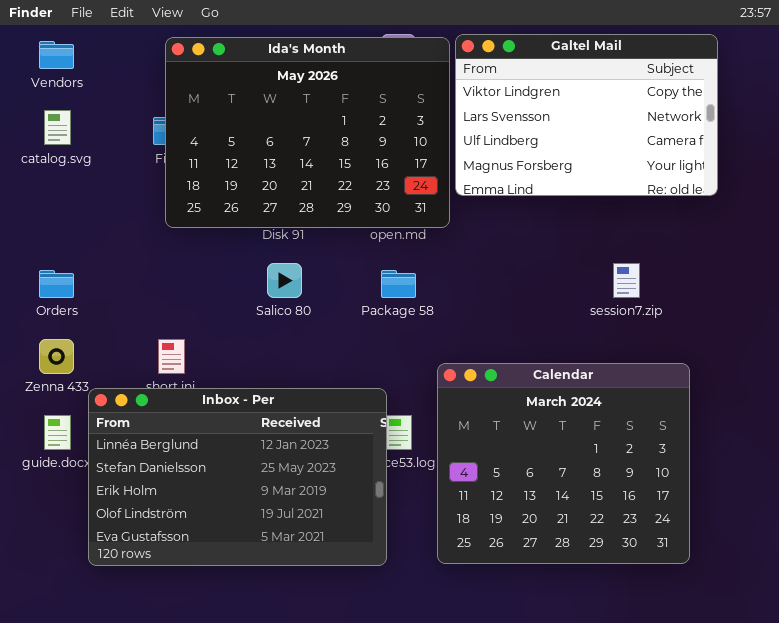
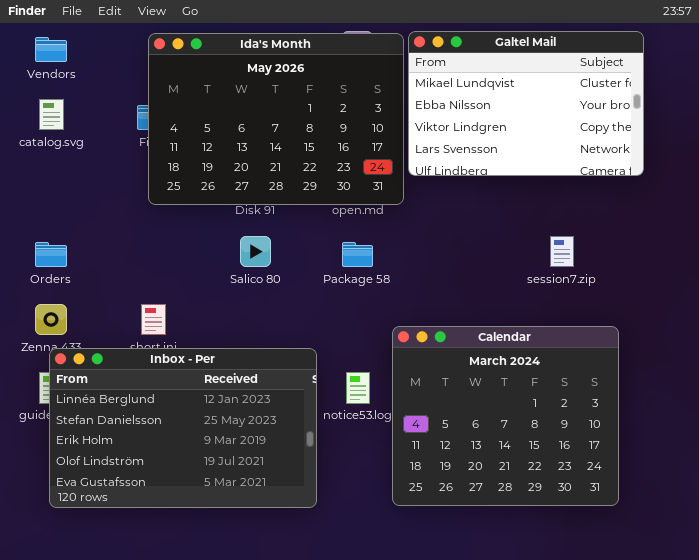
Galtel Mail: [455,34,718,196] -> [408,31,644,176], scrolled up 2 rows
Inbox - Per: [88,388,387,566] -> [49,348,317,508], moved

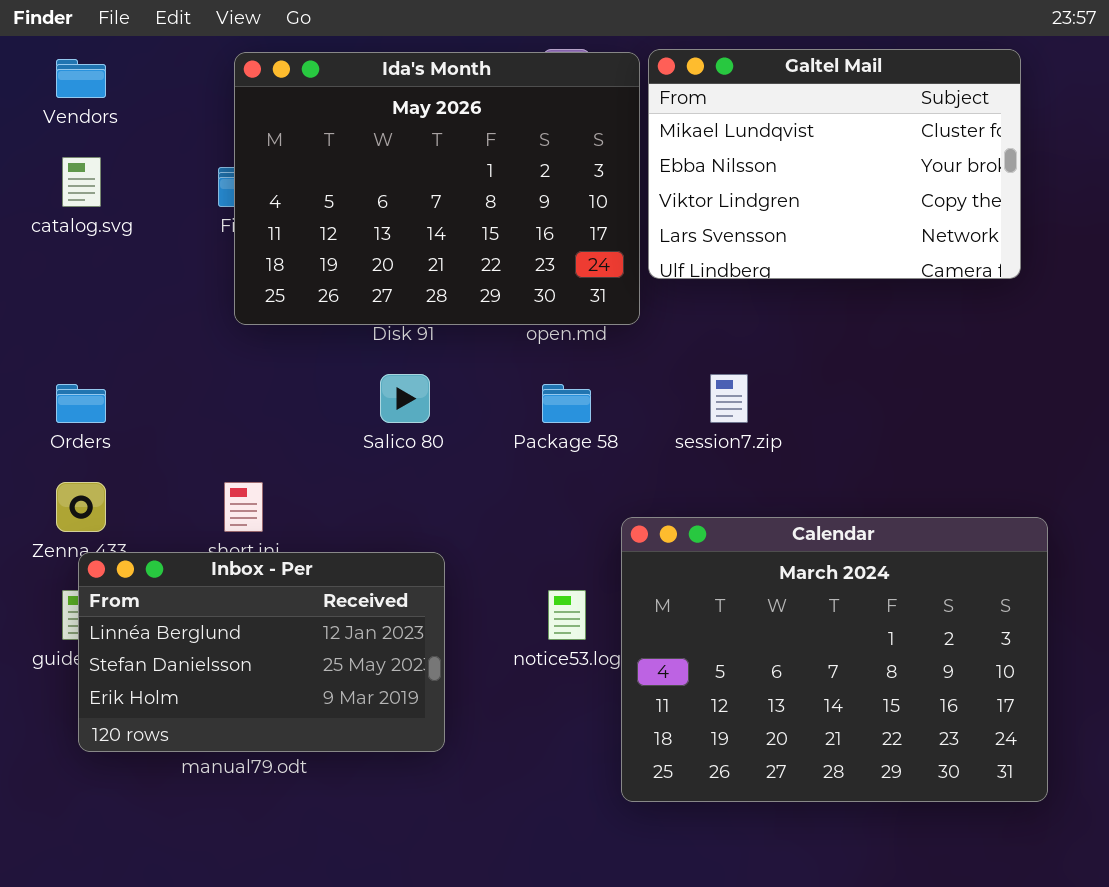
session7.zip: [550,236,574,267] -> [710,374,748,423], moved
Calendar: [392,326,619,506] -> [621,517,1048,802], resized
Inbox - Per: [49,348,317,508] -> [78,552,445,752], resized

